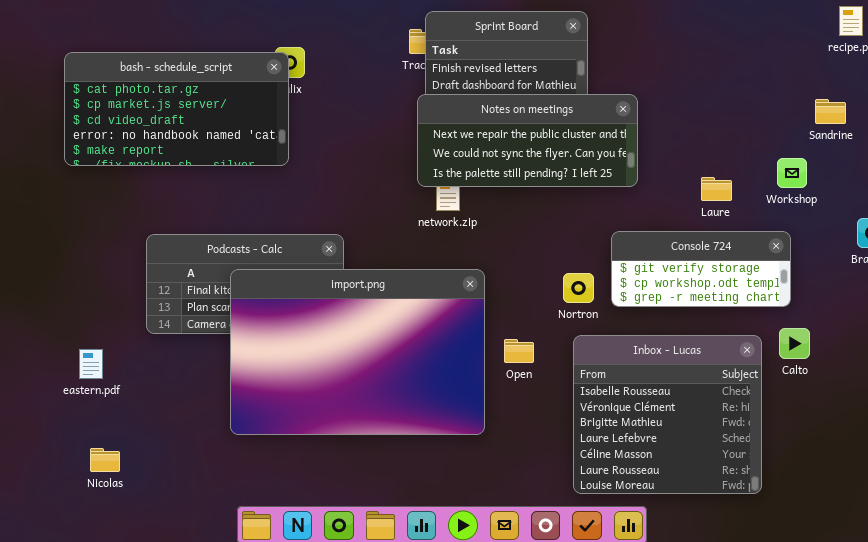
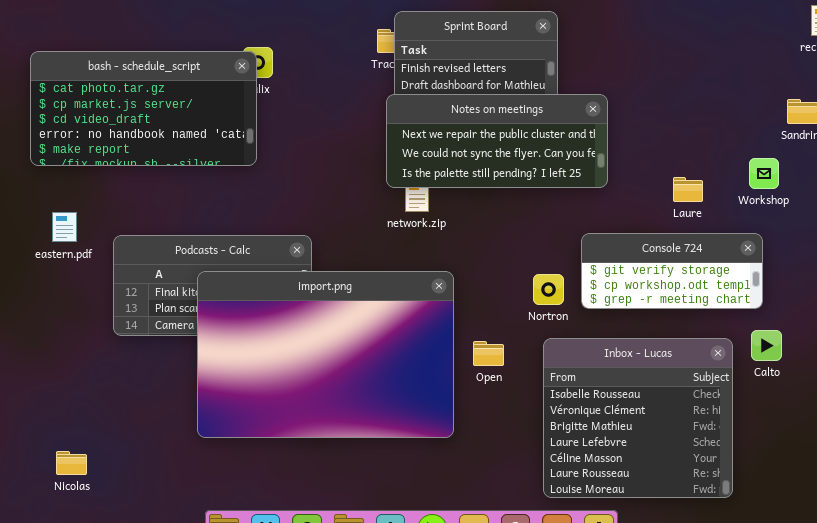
eastern.pdf: [79,349,103,379] -> [52,212,77,242], moved

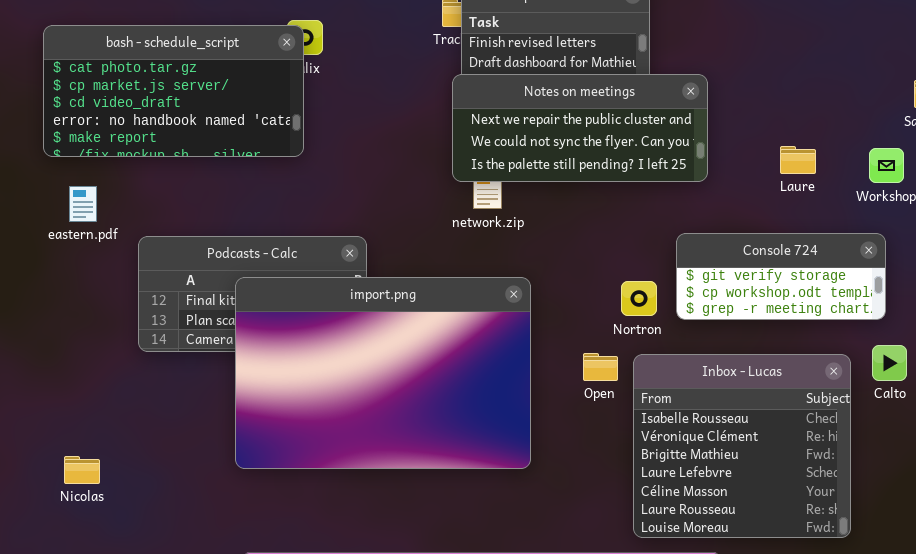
Laure: [673,177,703,202] -> [780,146,816,174], moved
eastern.pdf: [52,212,77,242] -> [69,186,97,222], moved
Open: [473,341,504,366] -> [583,353,618,381], moved
Nicolas: [56,451,87,475] -> [64,456,100,484], moved

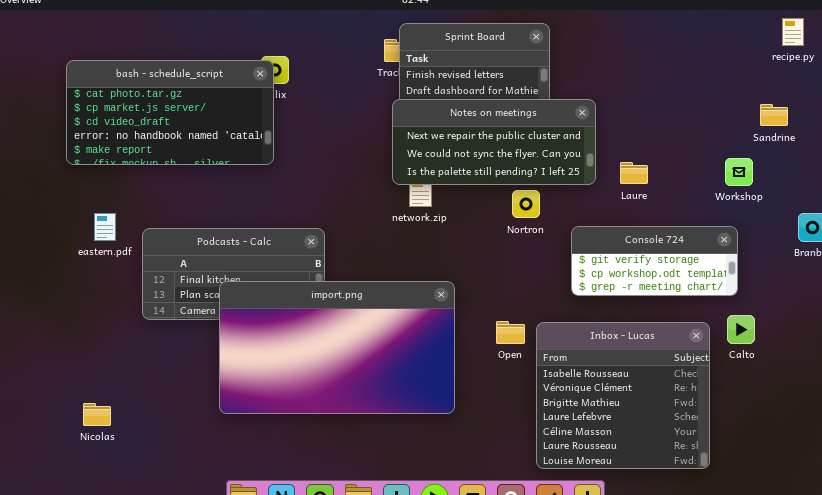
Laure: [780,146,816,174] -> [620,162,648,184], moved
eastern.pdf: [69,186,97,222] -> [94,213,116,241], moved
import.png: [235,277,531,469] -> [219,281,455,414], resized
Nortron: [621,281,657,316] -> [512,190,540,218], moved

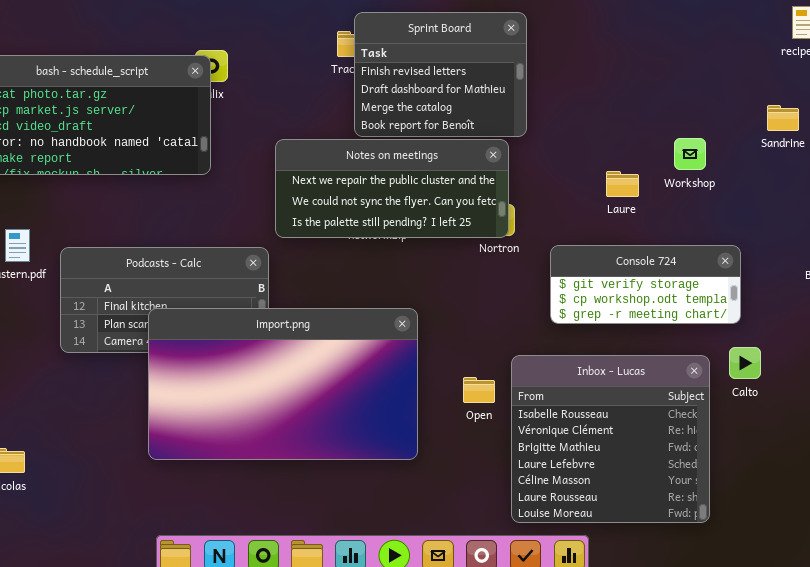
Notes on meetings: [392,99,596,185] -> [275,139,509,238], moved
Workshop: [725,158,753,186] -> [674,138,706,170], moved
Open: [496,321,525,344] -> [463,377,495,403], moved

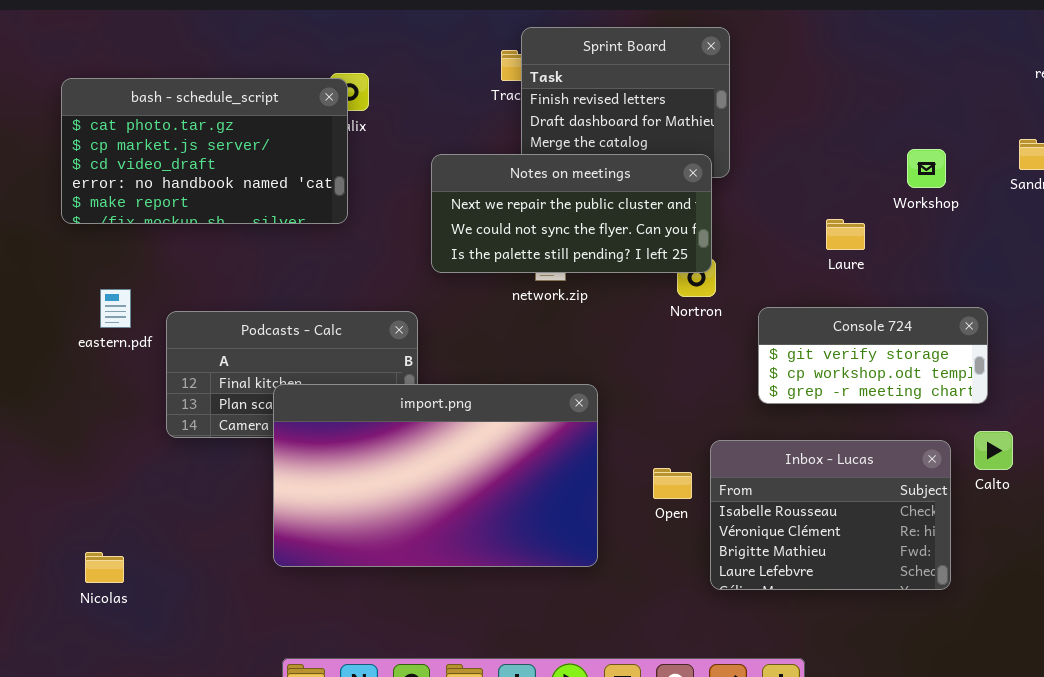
Workshop: [674,138,706,170] -> [907,149,946,188], moved
Notes on meetings: [275,139,509,238] -> [431,154,712,273], moved
Inbox - Lucas: [511,355,710,523] -> [710,440,951,590], resized

